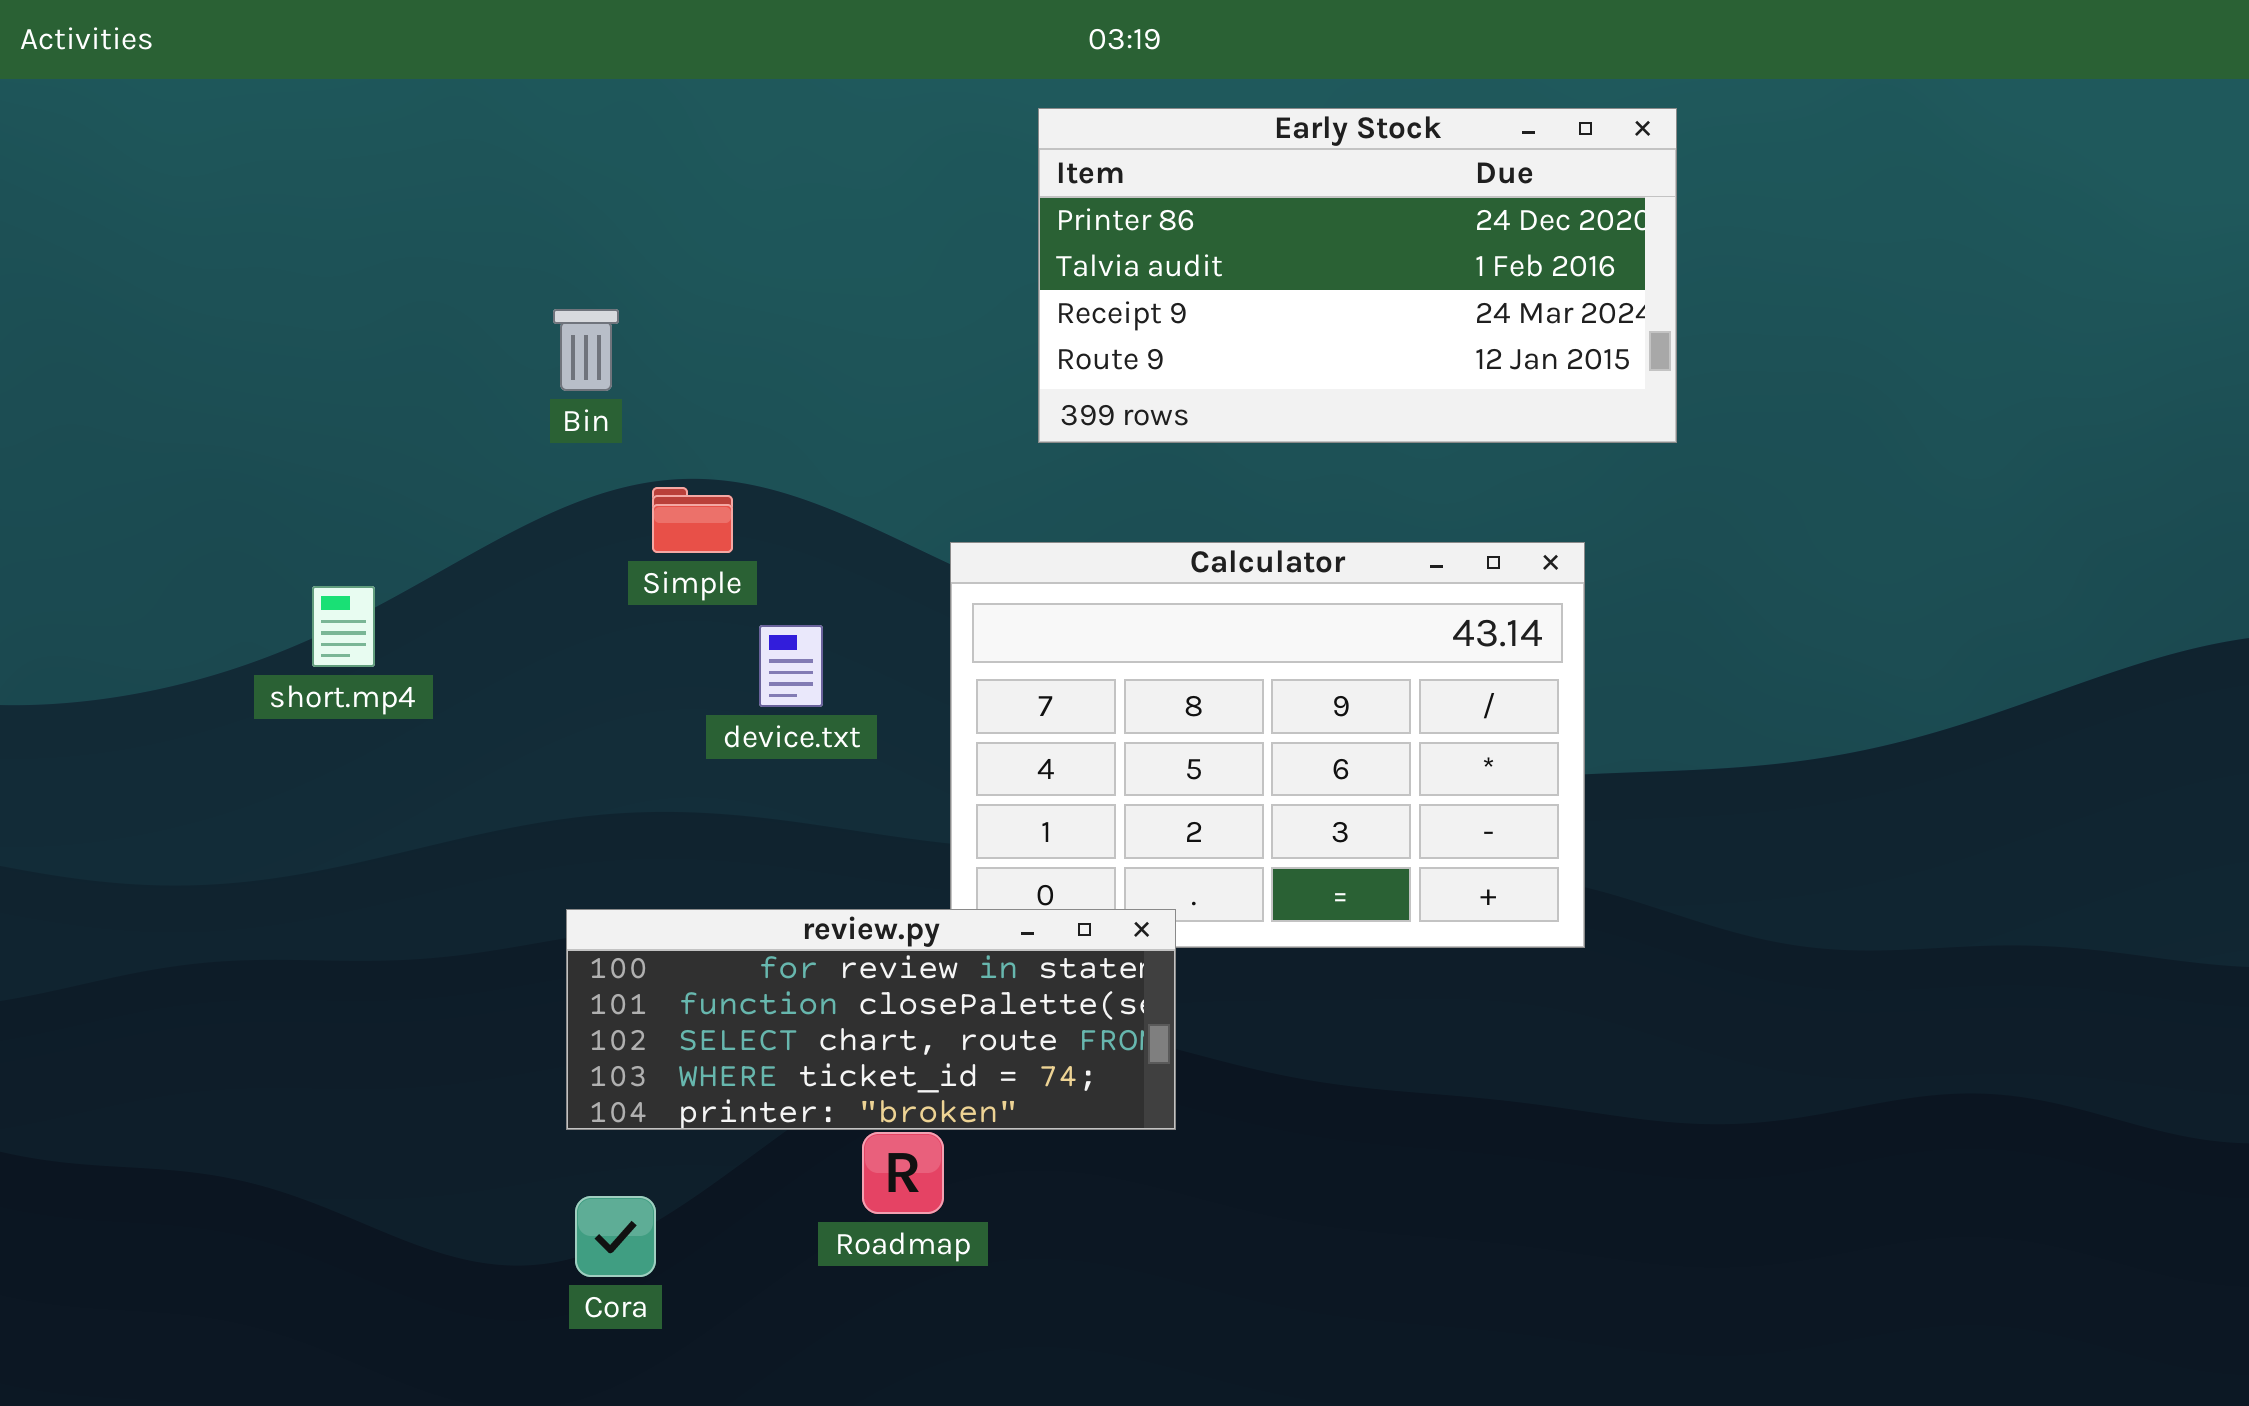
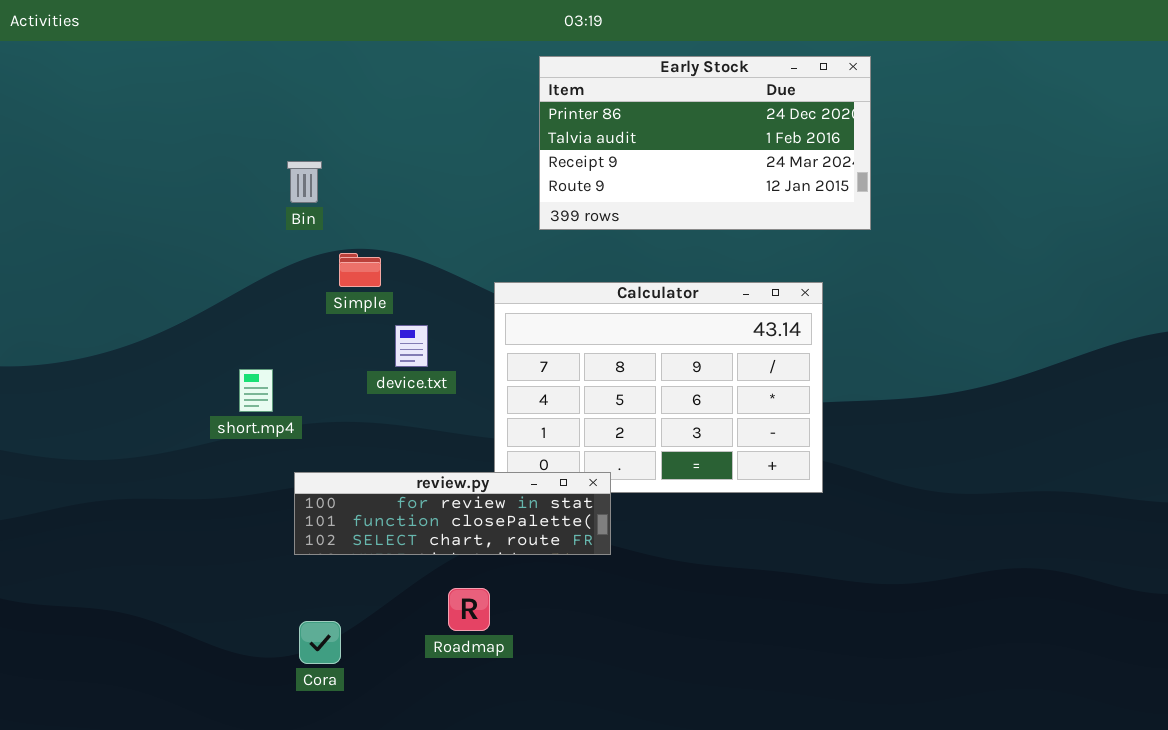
short.mp4: [312,586,375,667] -> [239,369,273,412], moved
review.py: [566,909,1176,1130] -> [294,472,611,555], resized

